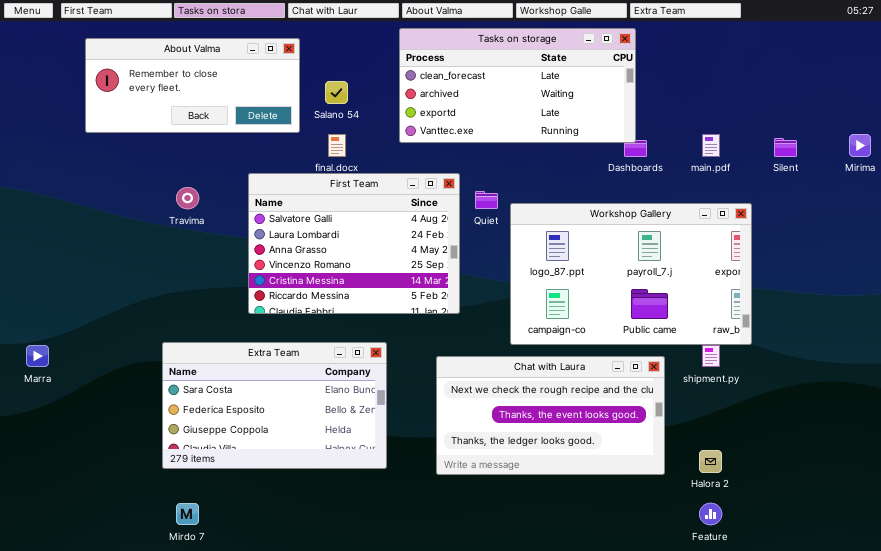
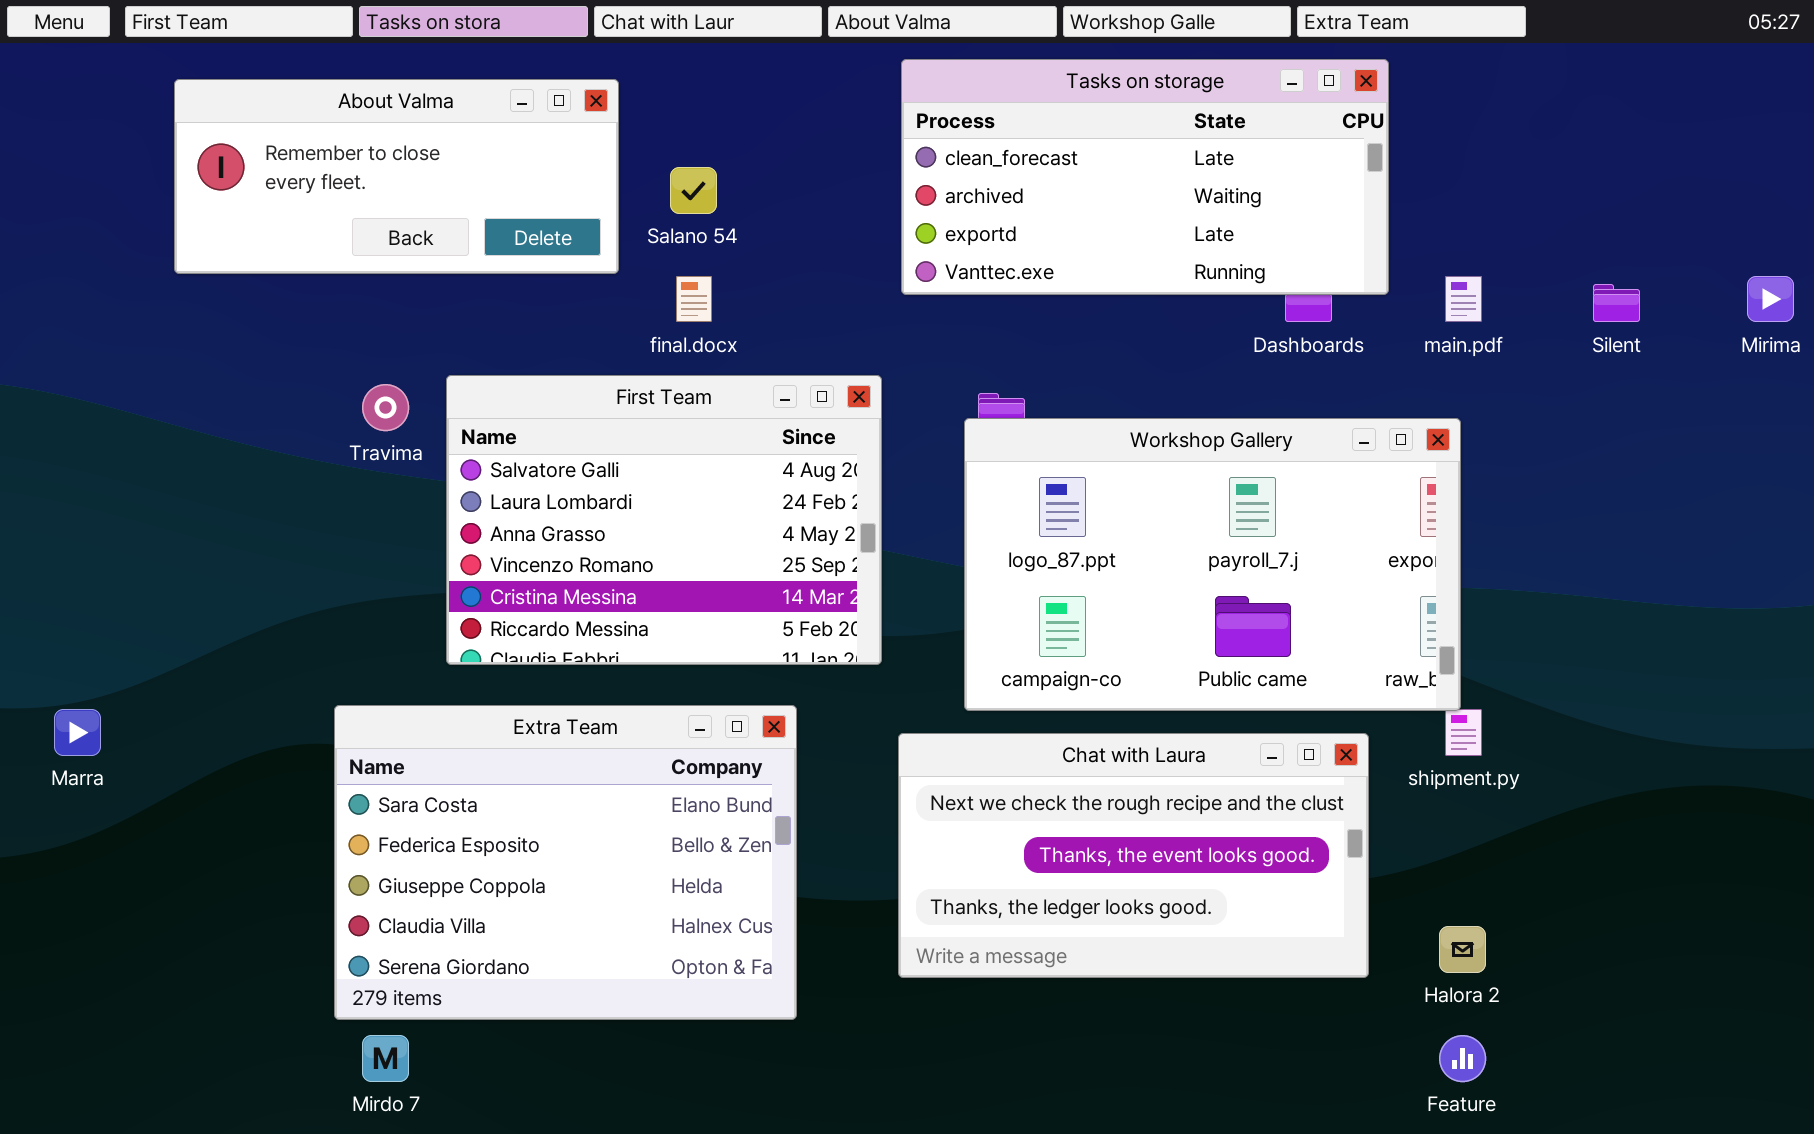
Tasks on storage: [399,28,636,143] -> [901,59,1389,295], moved
First Team: [248,173,460,314] -> [446,375,882,665], moved
Workshop Gallery: [510,203,752,345] -> [964,418,1461,711], moved
Extra Team: [162,342,387,469] -> [334,705,797,1020], resized

